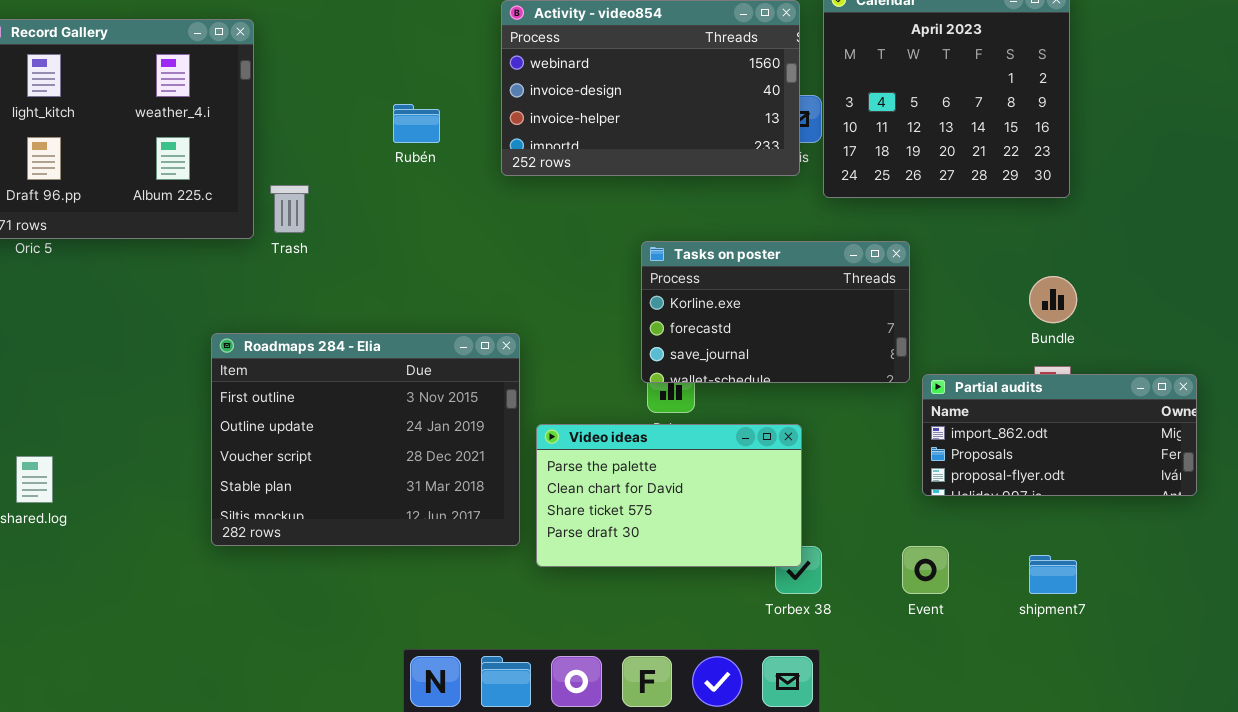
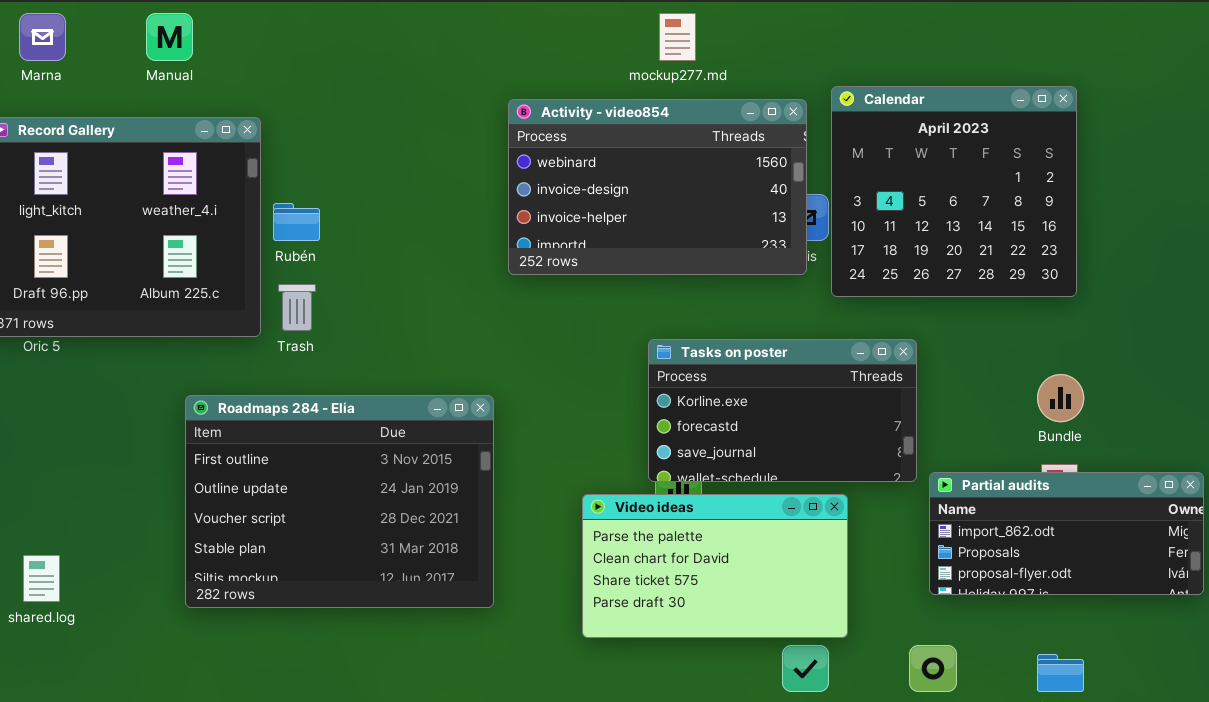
Rubén: [393,104,440,143] -> [273,203,320,241], moved
Roadmaps 284 - Elia: [211,333,520,546] -> [185,395,494,608], moved
Video ideas: [536,424,802,567] -> [582,494,848,638], moved

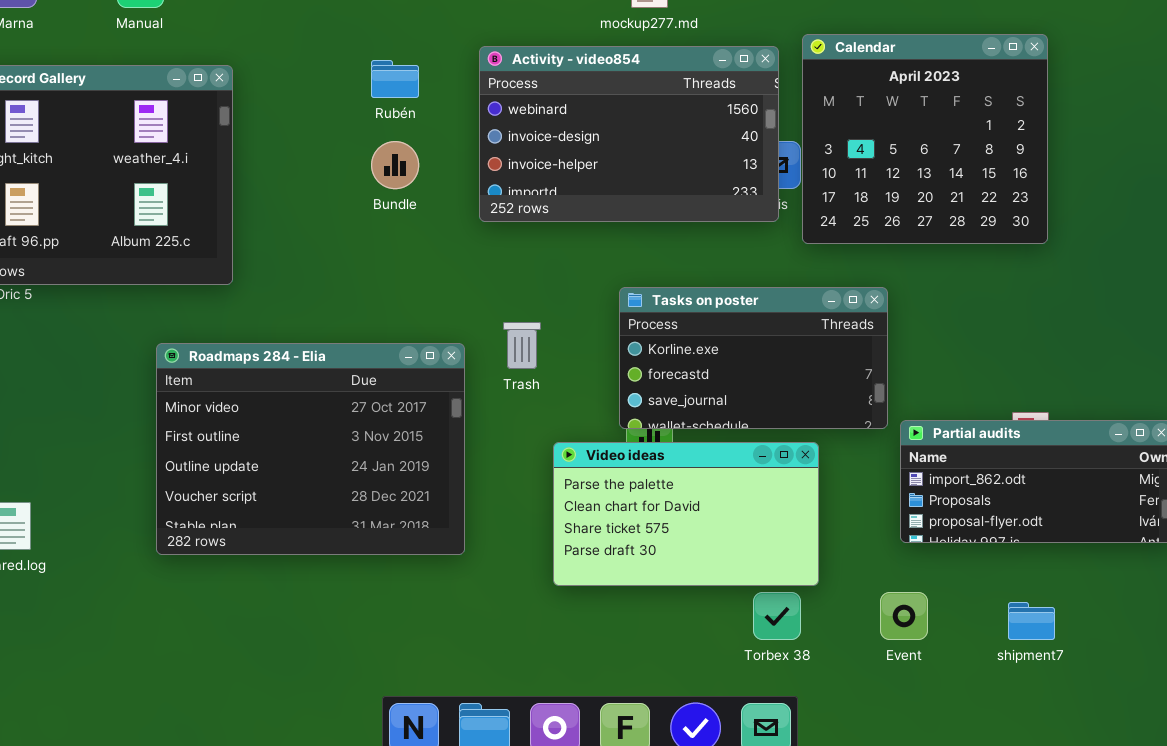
Rubén: [273,203,320,241] -> [371,60,419,98], moved
Trash: [278,284,316,331] -> [503,322,541,369], moved
Bundle: [1037,374,1084,422] -> [371,141,419,189], moved
Roadmaps 284 - Elia: [185,395,494,608] -> [156,343,465,555], scrolled up 1 row

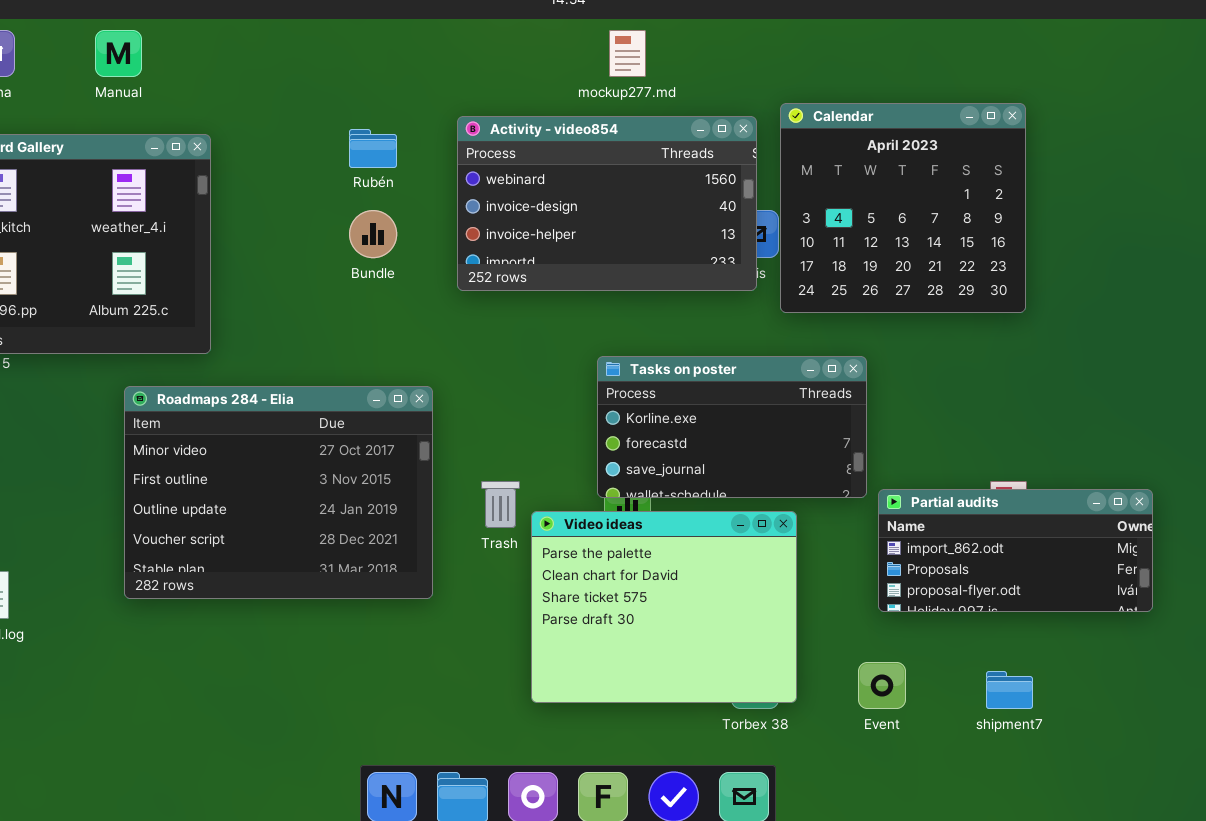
Trash: [503,322,541,369] -> [481,481,520,528], moved
Roadmaps 284 - Elia: [156,343,465,555] -> [124,386,433,599], moved
Video ideas: [553,442,819,586] -> [531,511,797,703], resized

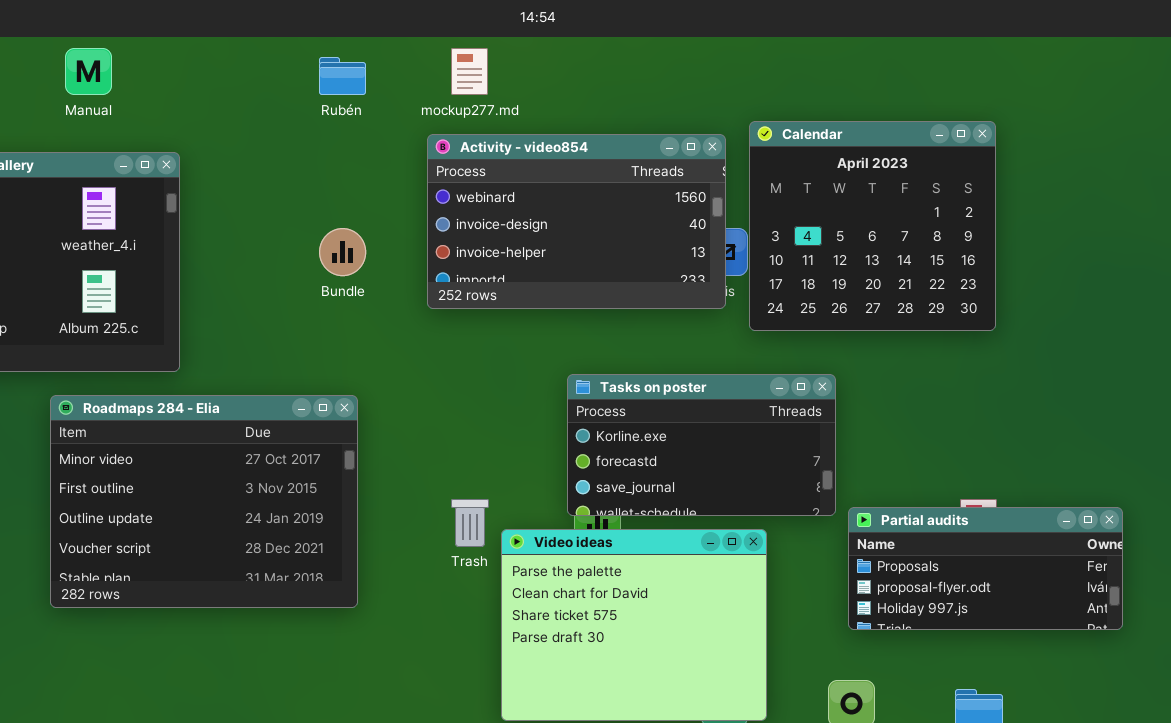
mockup277.md: [609,30,646,77] -> [451,48,488,95], moved
Rubén: [349,129,397,168] -> [319,57,366,95], moved
Roadmaps 284 - Elia: [124,386,433,599] -> [50,395,358,608], moved
Partial audits: [878,489,1153,612] -> [848,507,1123,630], scrolled down 1 row

